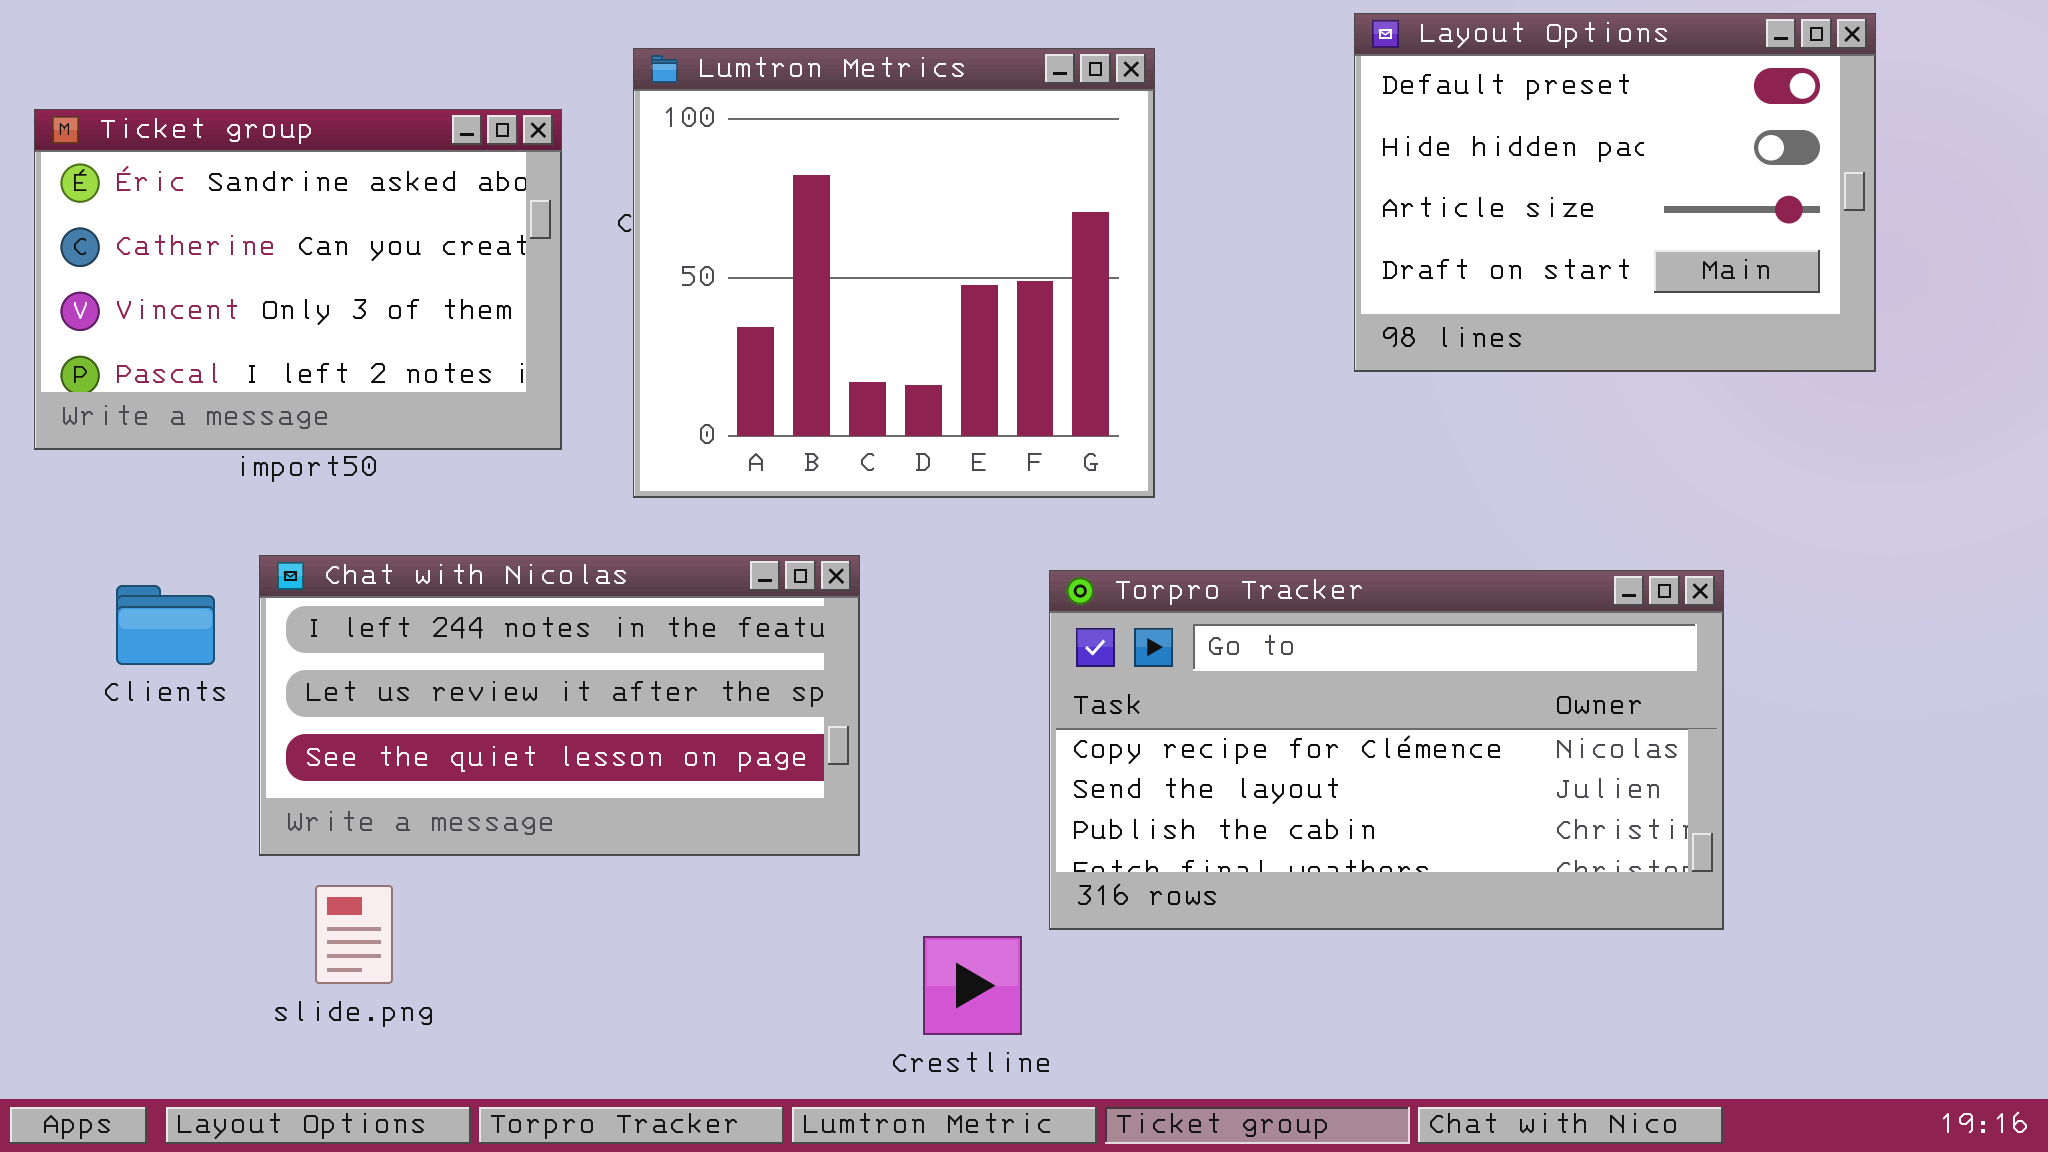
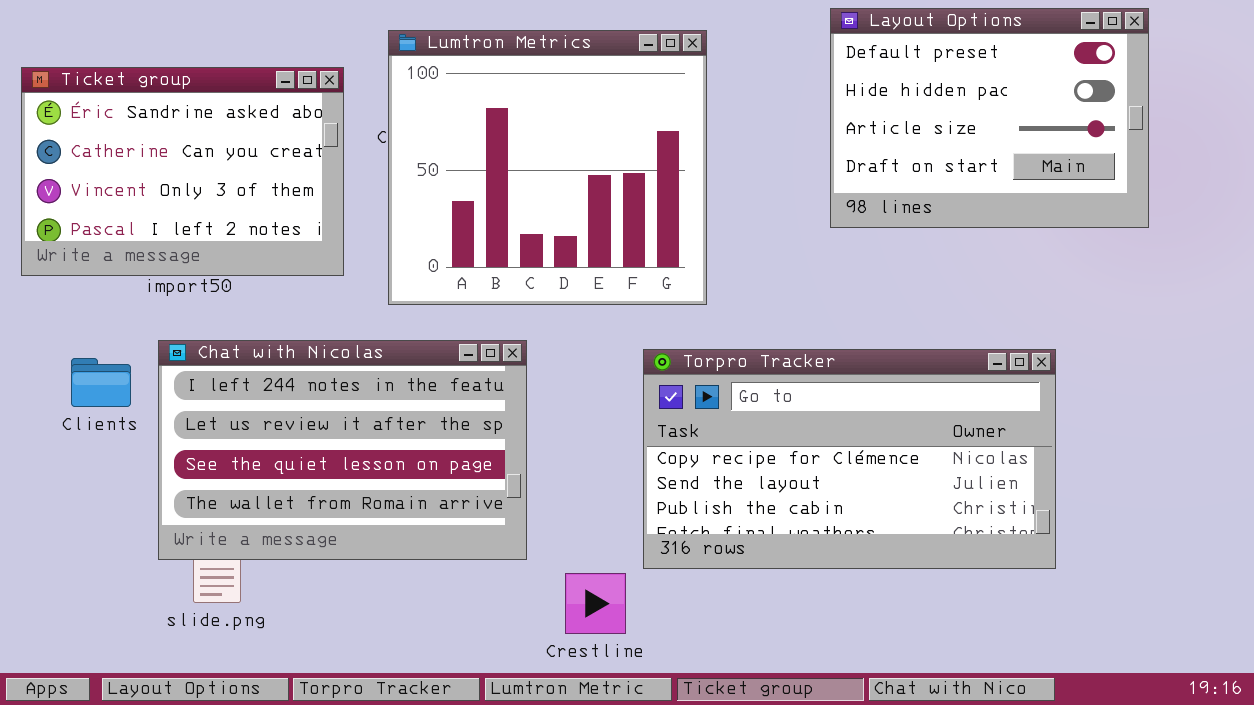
Chat with Nicolas: [259,555,860,856] -> [158,340,527,560], resized

